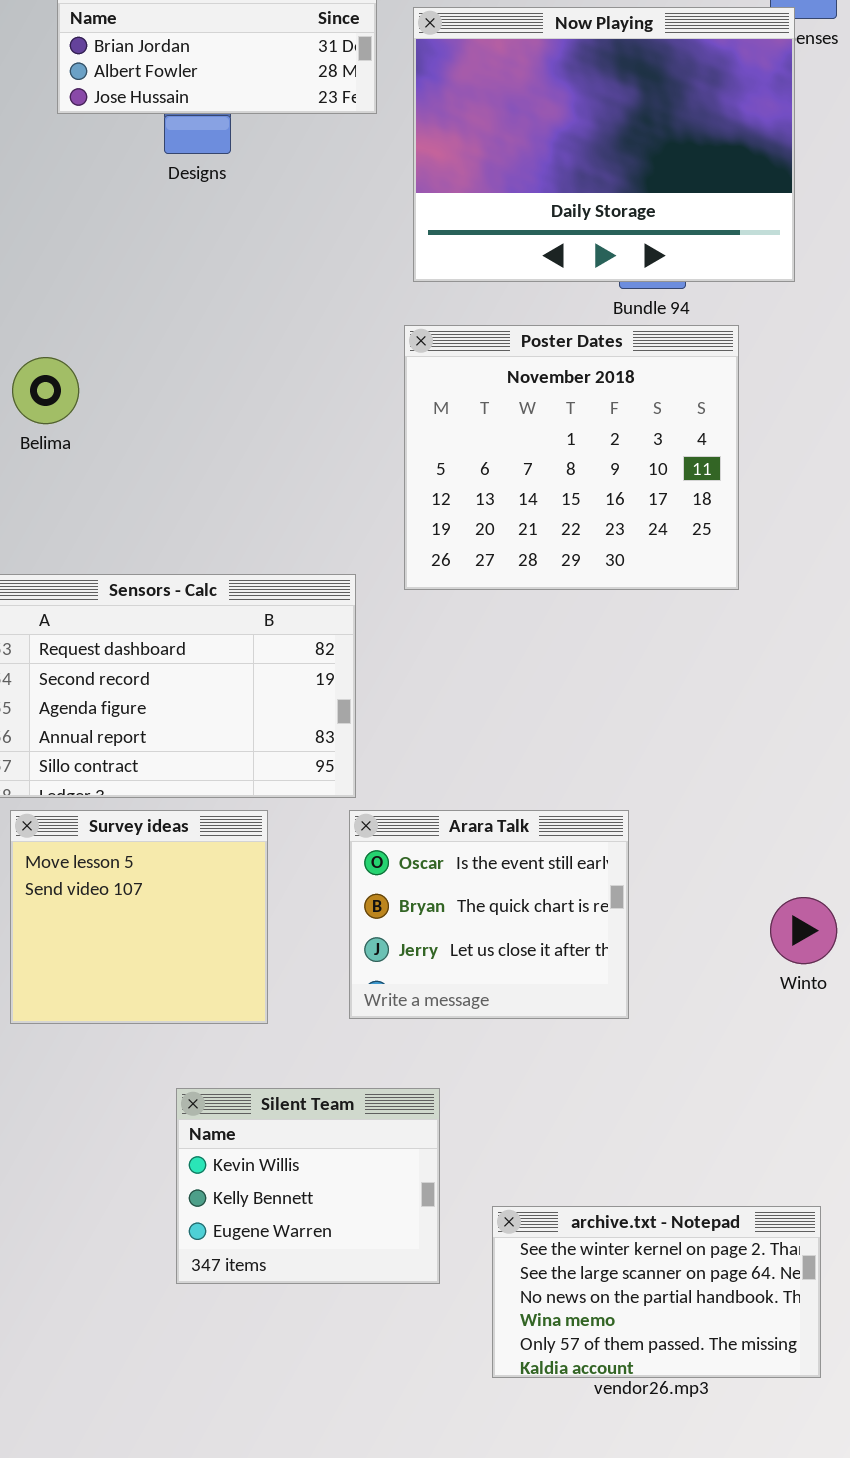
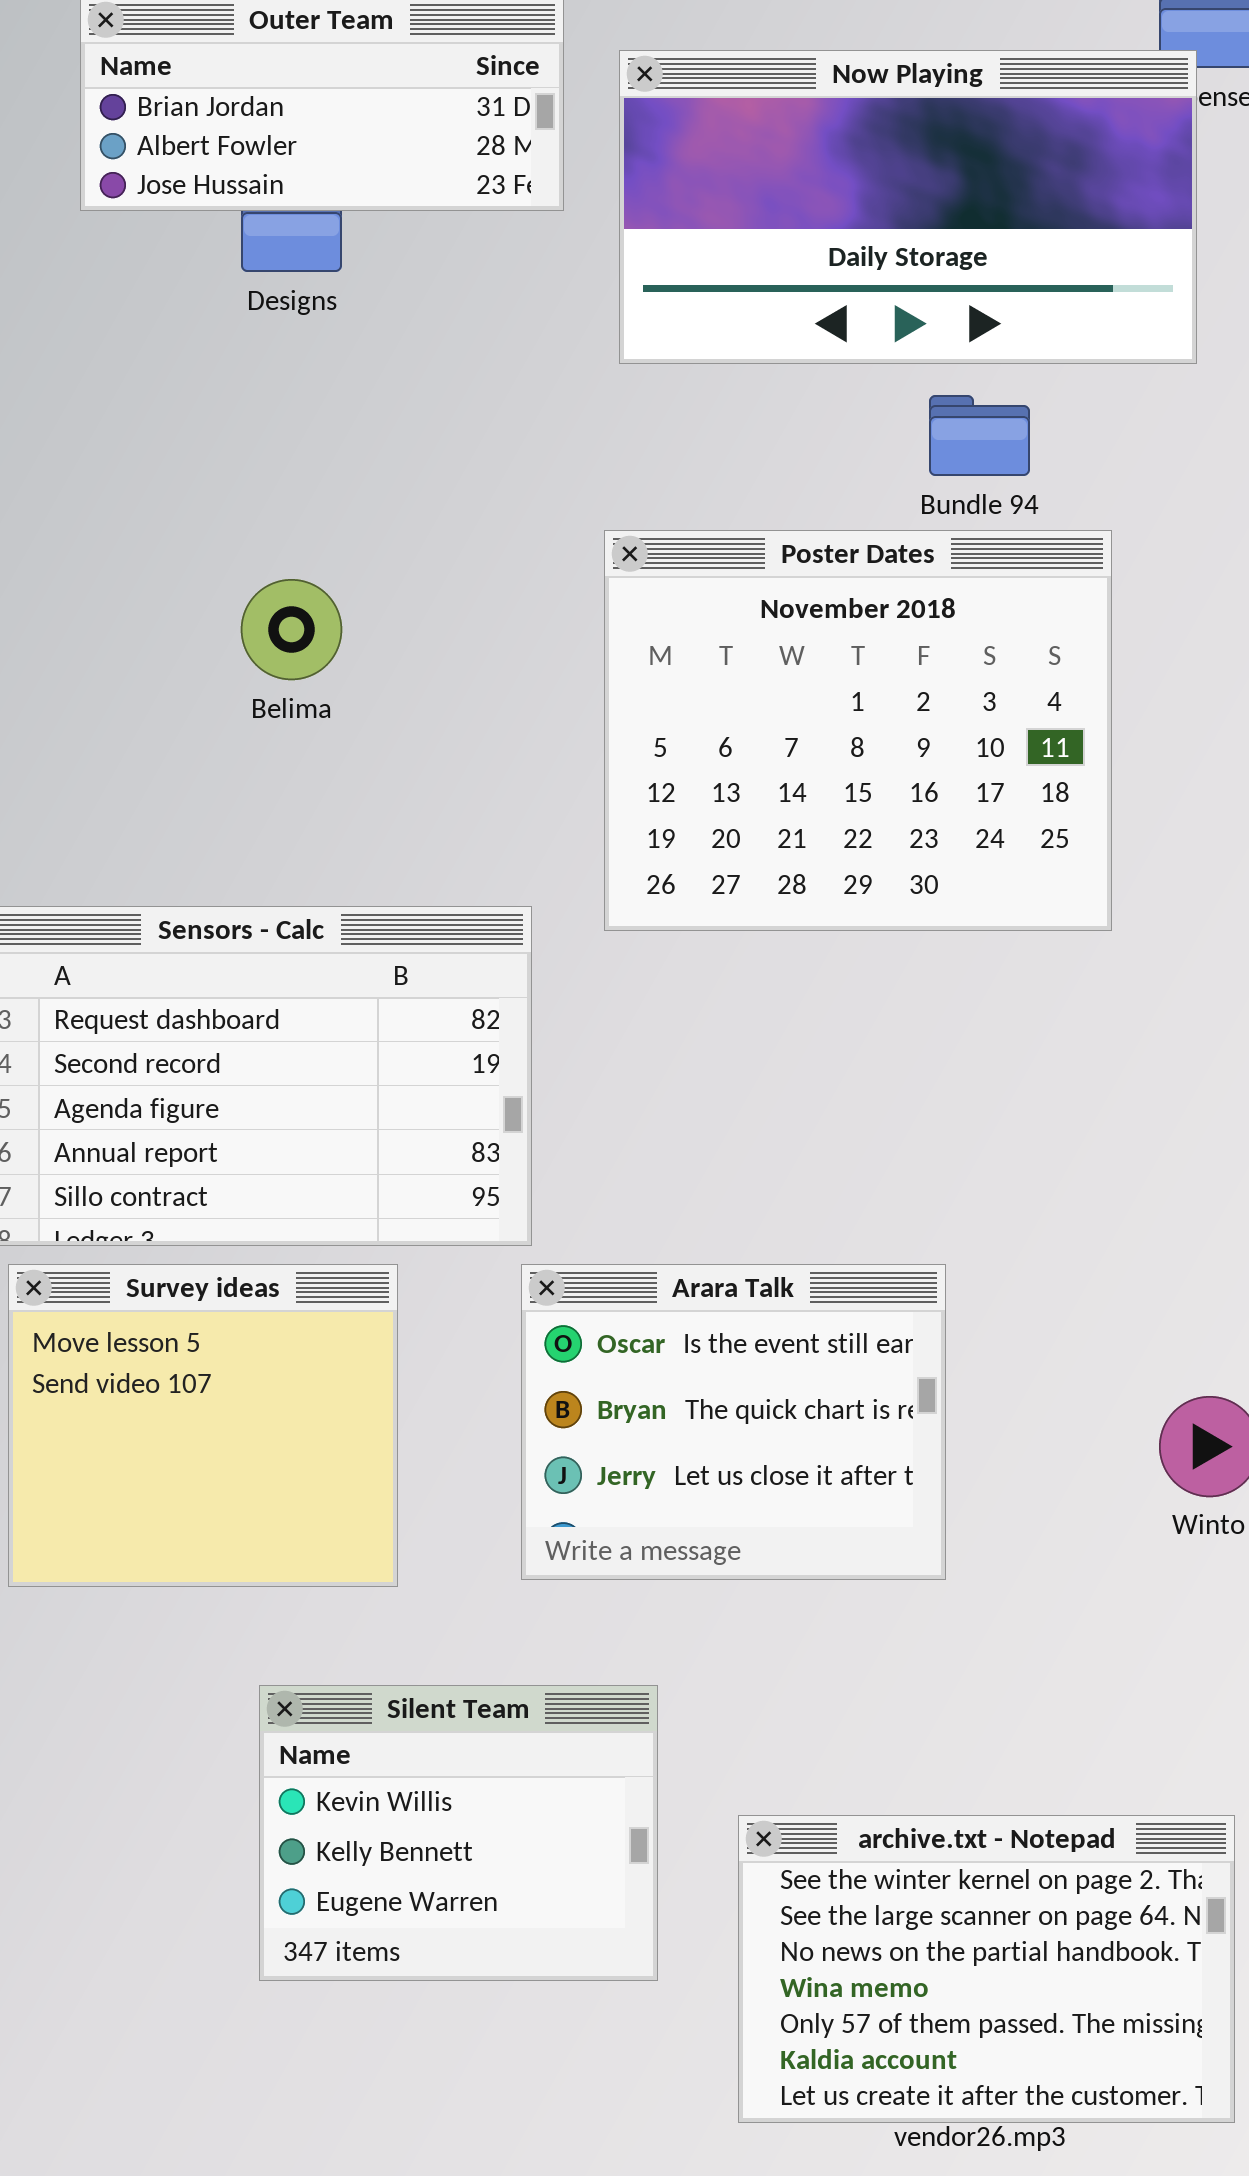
Now Playing: [413,7,795,282] -> [619,50,1197,364], resized
Belima: [12,357,79,424] -> [241,579,342,680], moved
archive.txt - Notepad: [492,1206,821,1378] -> [738,1815,1235,2123], resized

